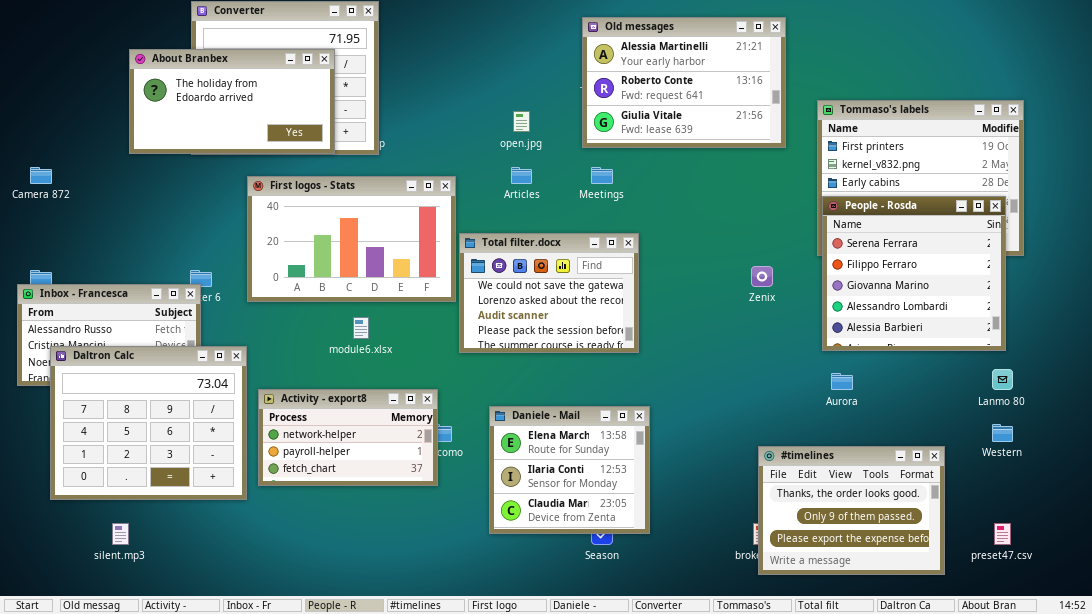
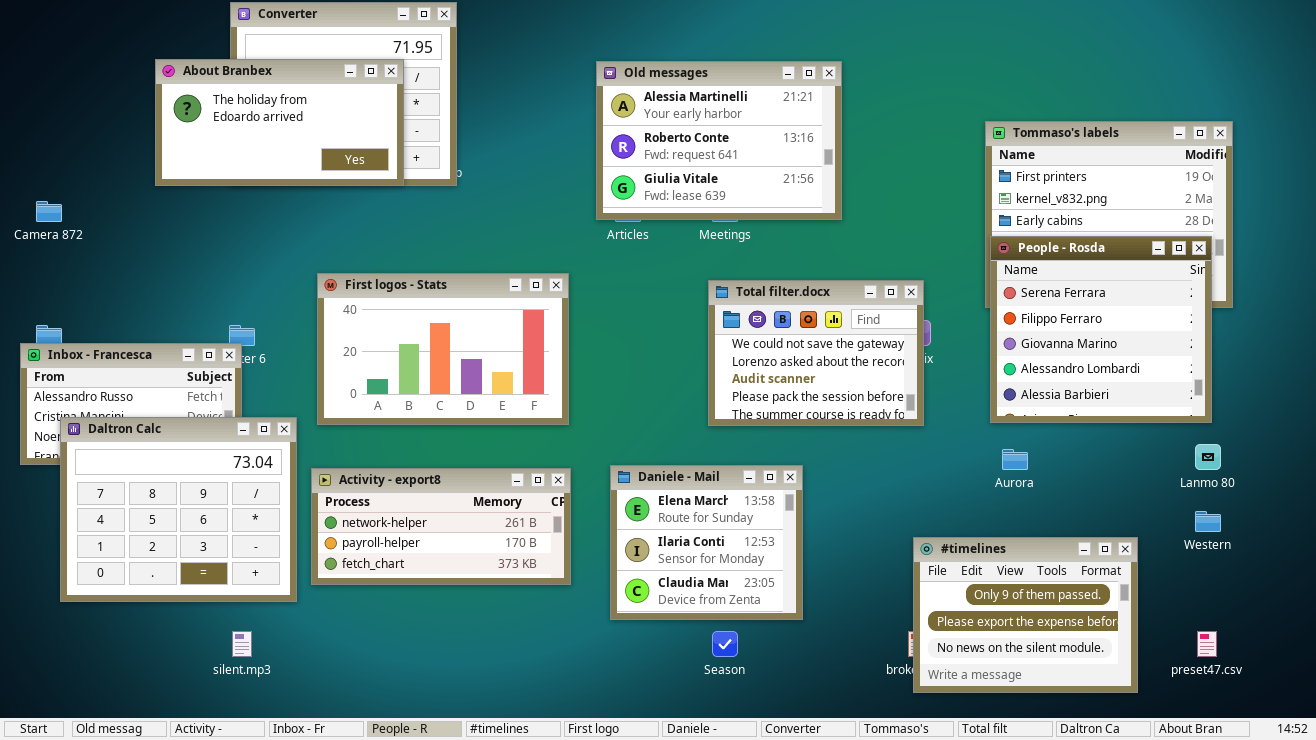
Old messages: [582,17,786,148] -> [596,61,842,220], moved
First logos - Stats: [247,176,456,302] -> [317,273,569,425], moved
Total filter.docx: [459,233,639,353] -> [708,280,924,426], moved
Activity - export8: [258,389,438,486] -> [311,468,571,585], resized
Daniele - Mail: [489,406,650,534] -> [610,465,803,620], moved
#timelines: [758,446,945,575] -> [913,537,1138,693], scrolled down 1 row
silent.mp3: [112,523,129,545] -> [232,631,252,657], moved

